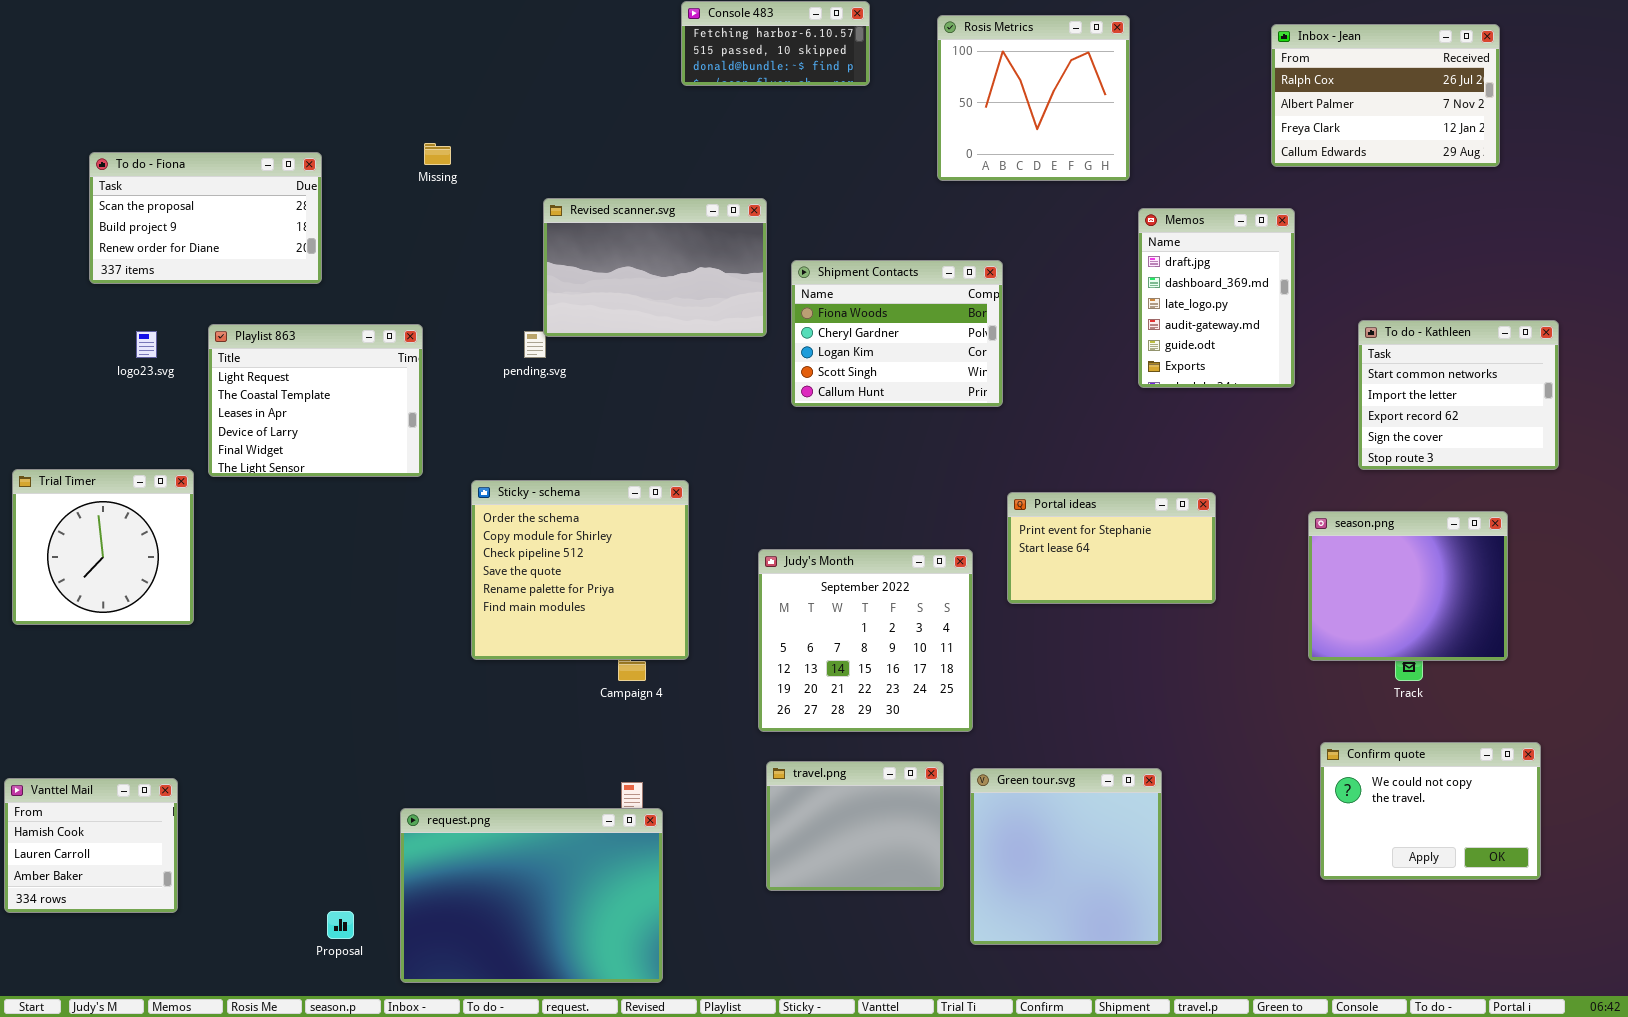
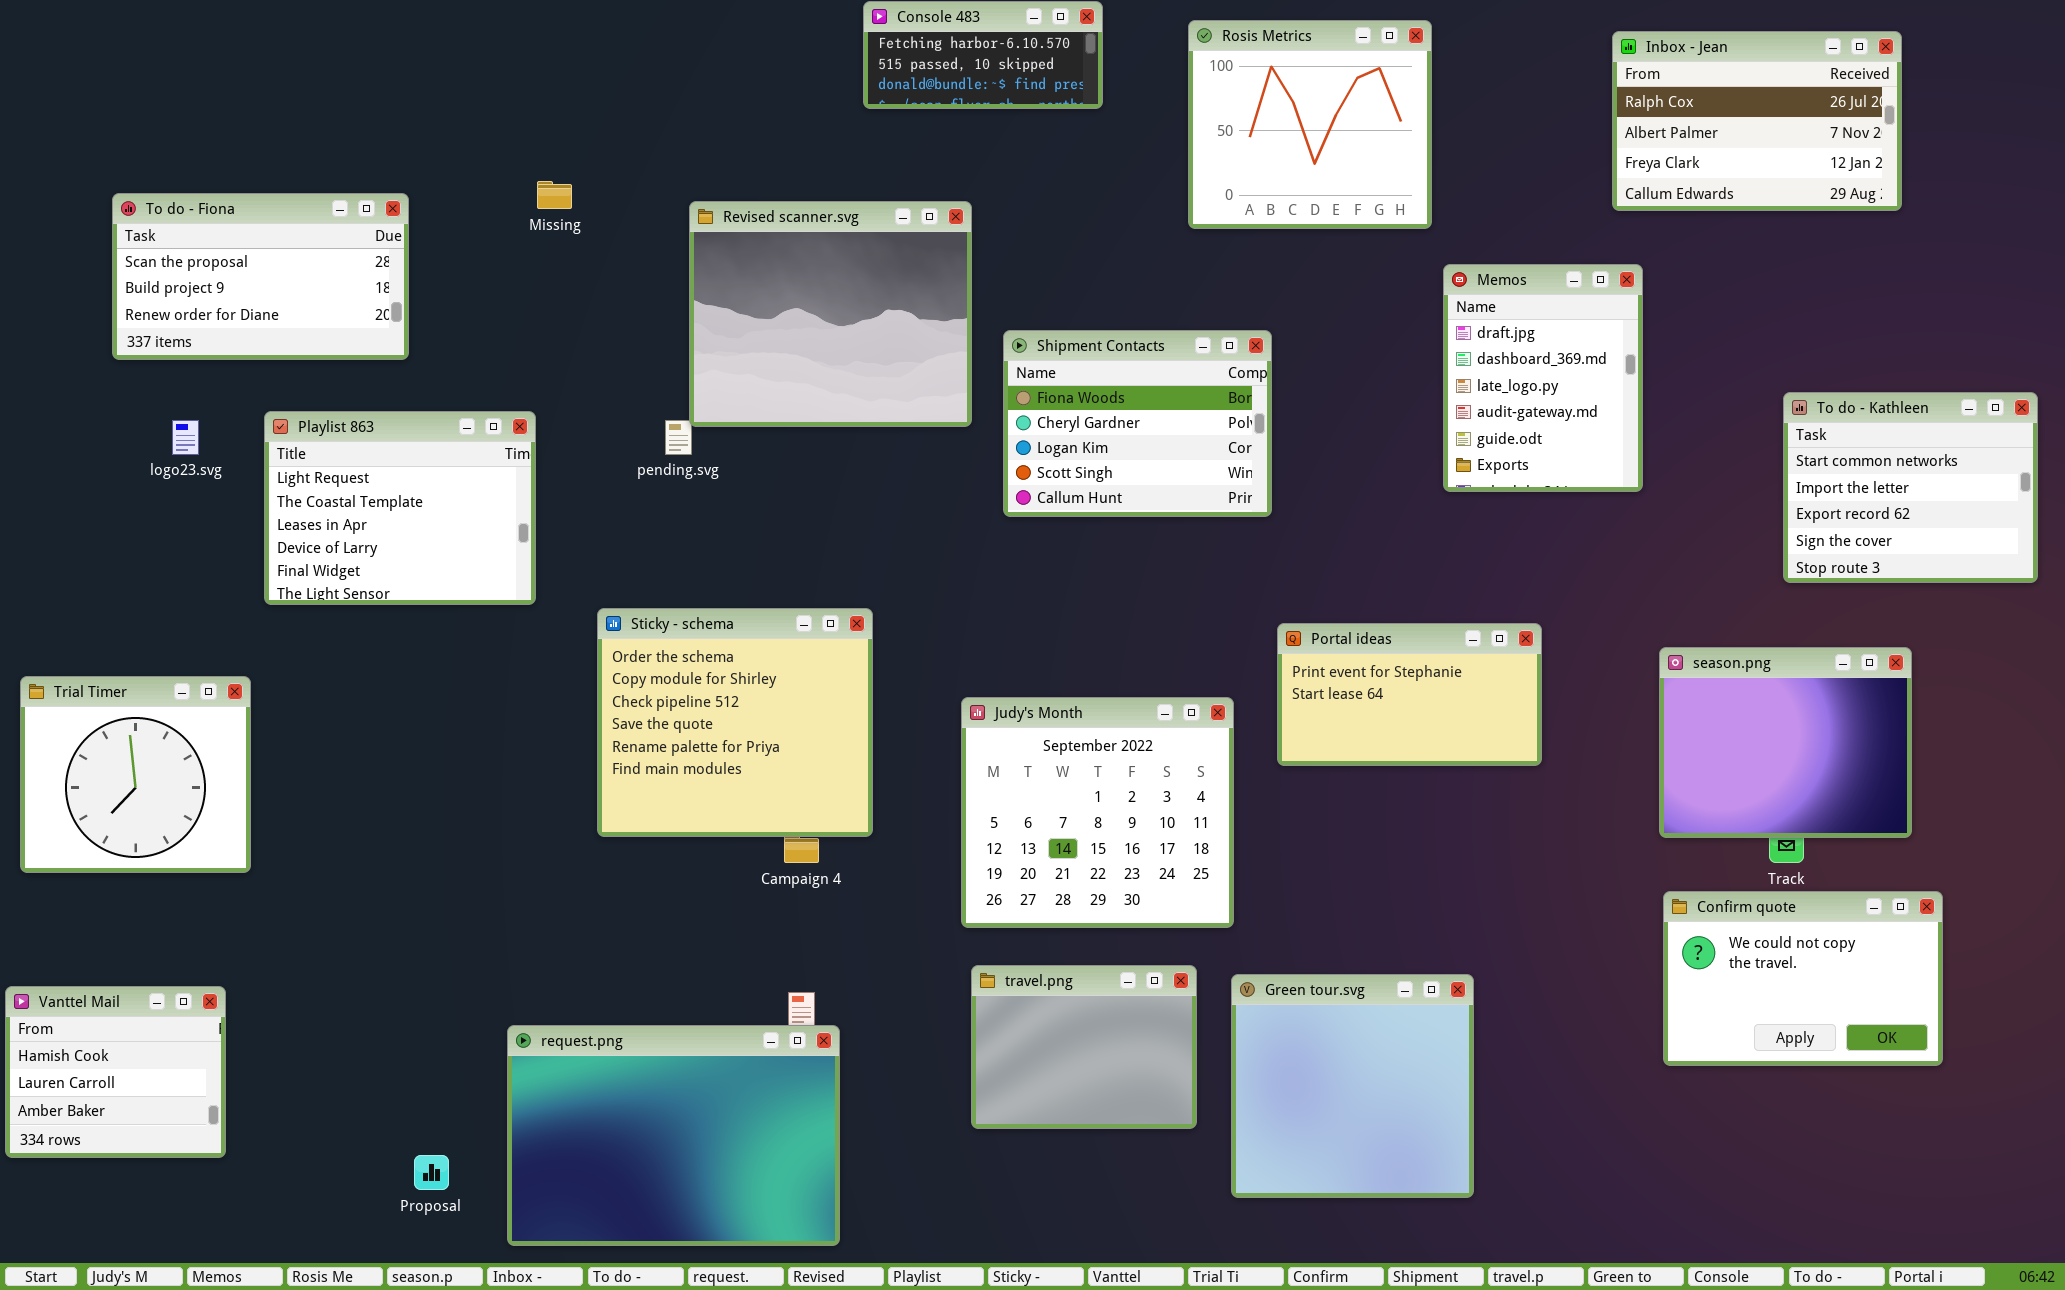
Revised scanner.svg: [543,198,767,337] -> [689,201,972,427], resized
To do - Kathleen: [1358,320,1559,470] -> [1783,392,2038,583], moved
Trial Timer: [12,469,194,625] -> [20,676,251,873], moved
Confirm quote: [1320,742,1541,880] -> [1663,891,1943,1066], moved

